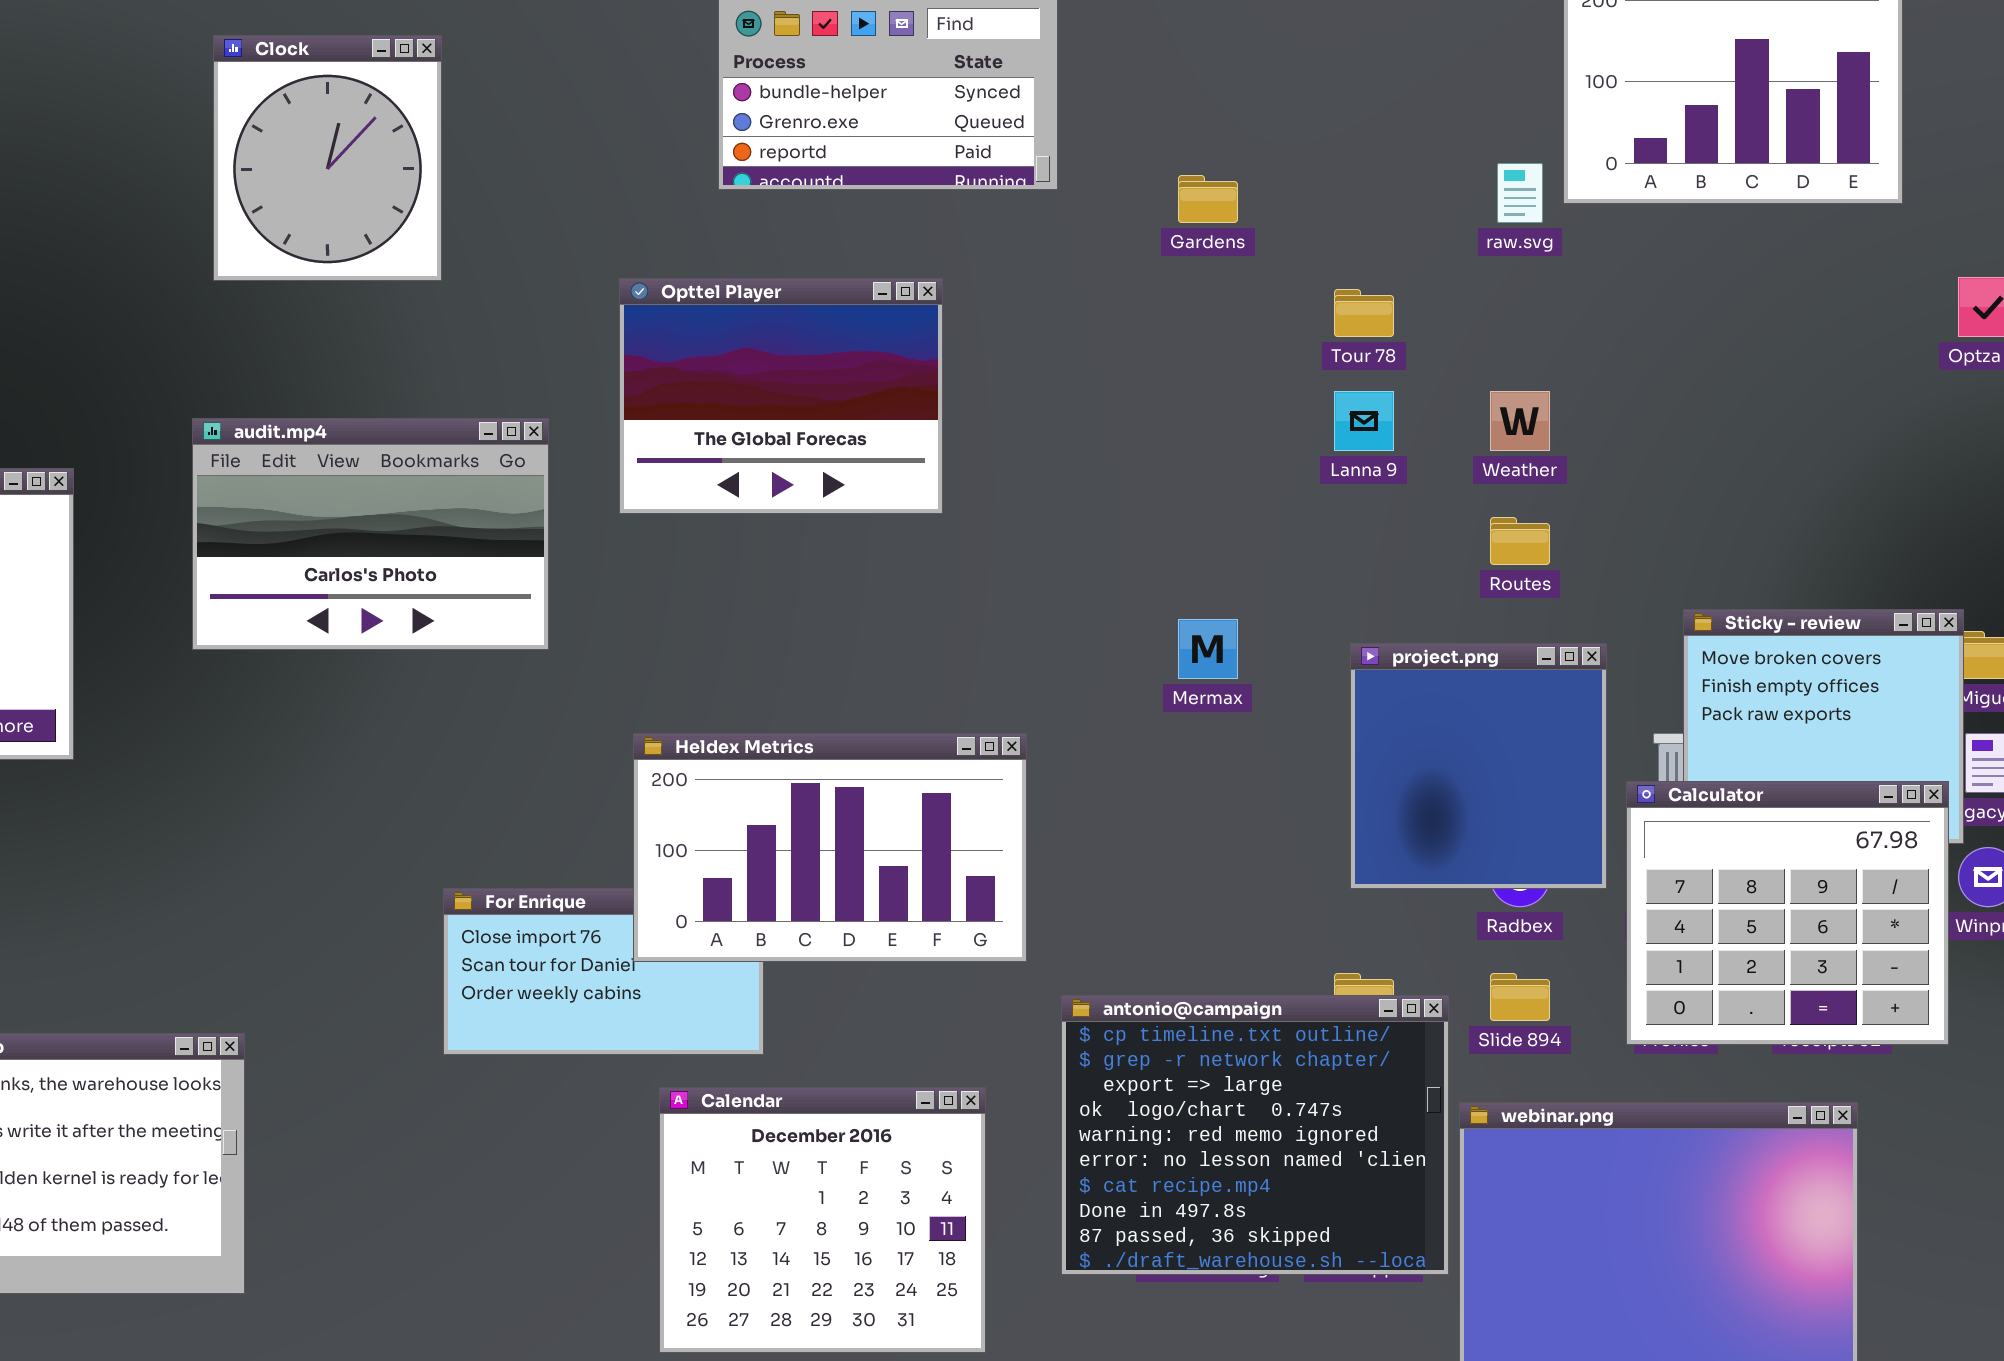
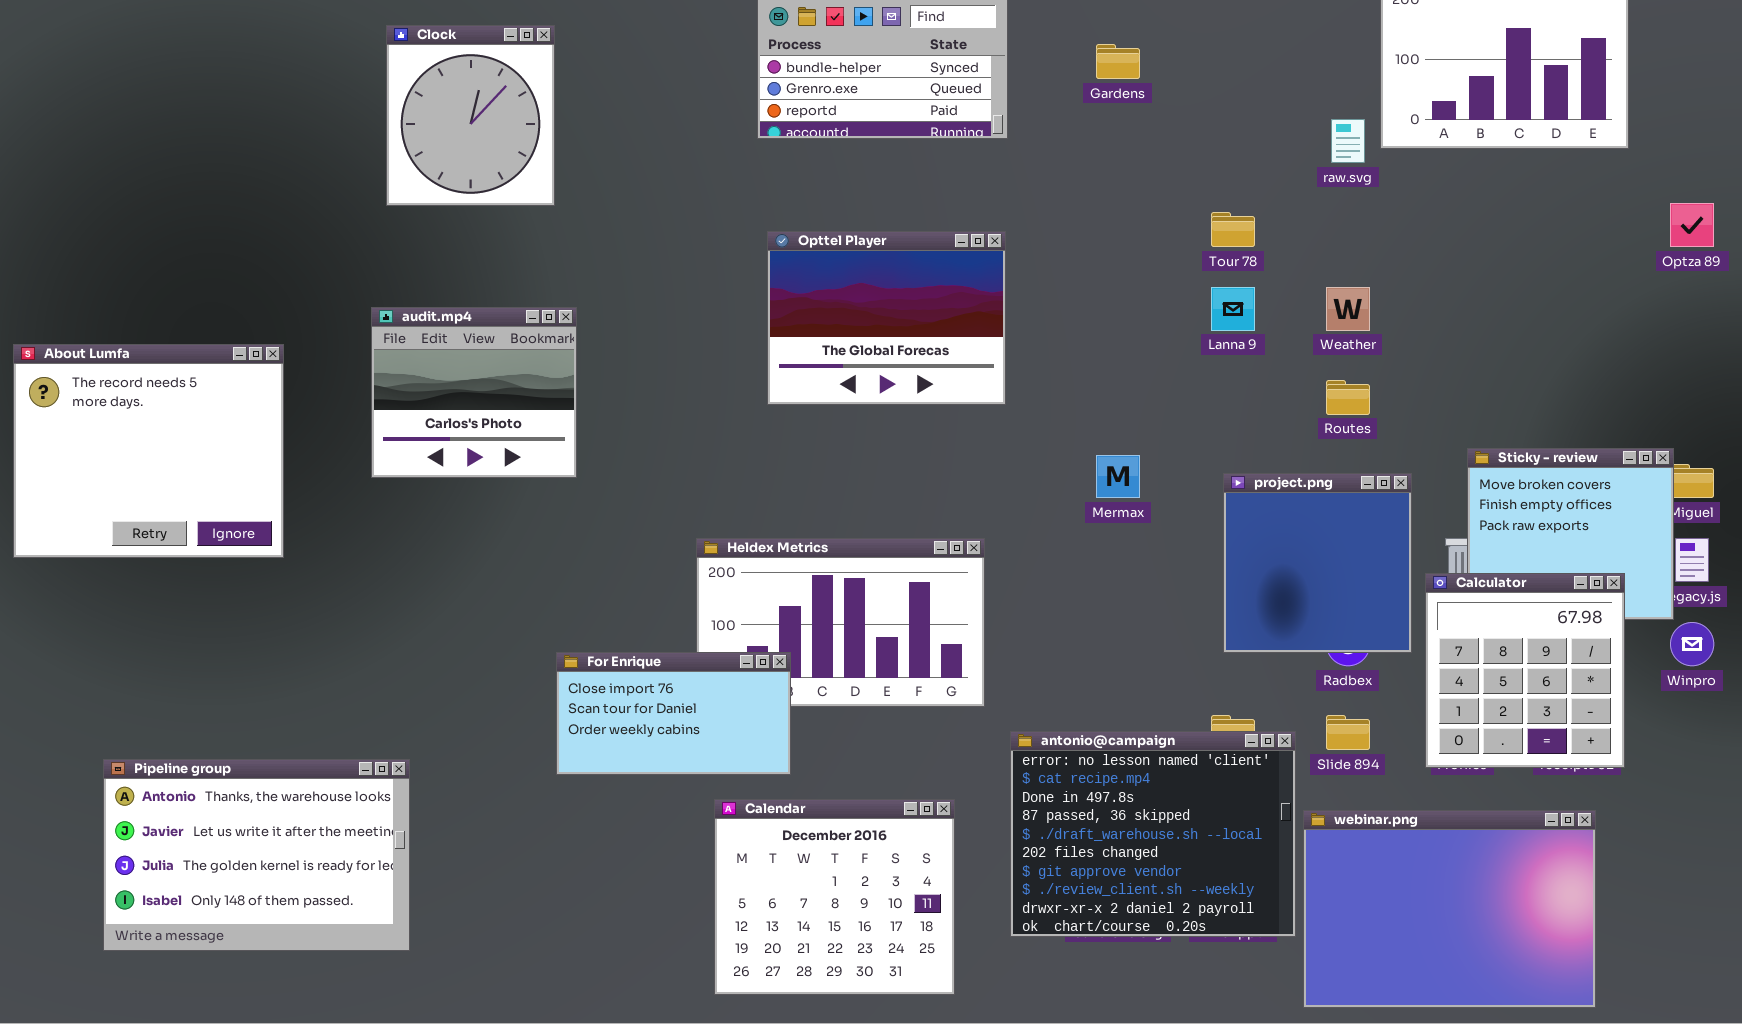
Gardens: [1178,175,1238,223] -> [1096,44,1140,79], moved
Opttel Player: [619,278,943,514] -> [767,231,1006,405], moved
audit.mp4: [192,418,549,650] -> [371,307,577,478], resized
Calculator: [1626,781,1949,1045] -> [1425,573,1625,768], resized
For Enrique: [443,888,764,1055] -> [556,652,791,775], raised
antonio@campaign: [1061,995,1449,1275] -> [1010,731,1296,937], scrolled down 5 rows

